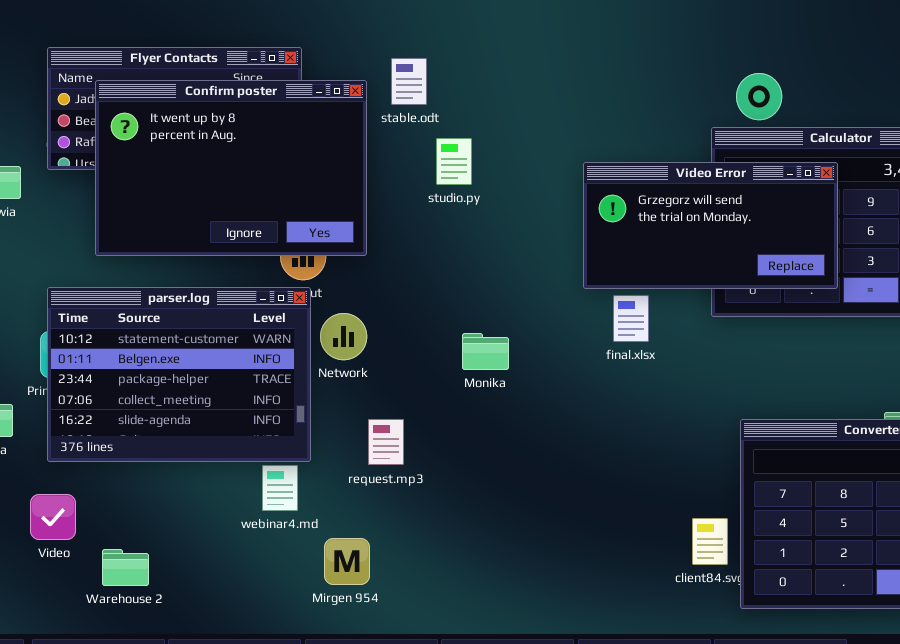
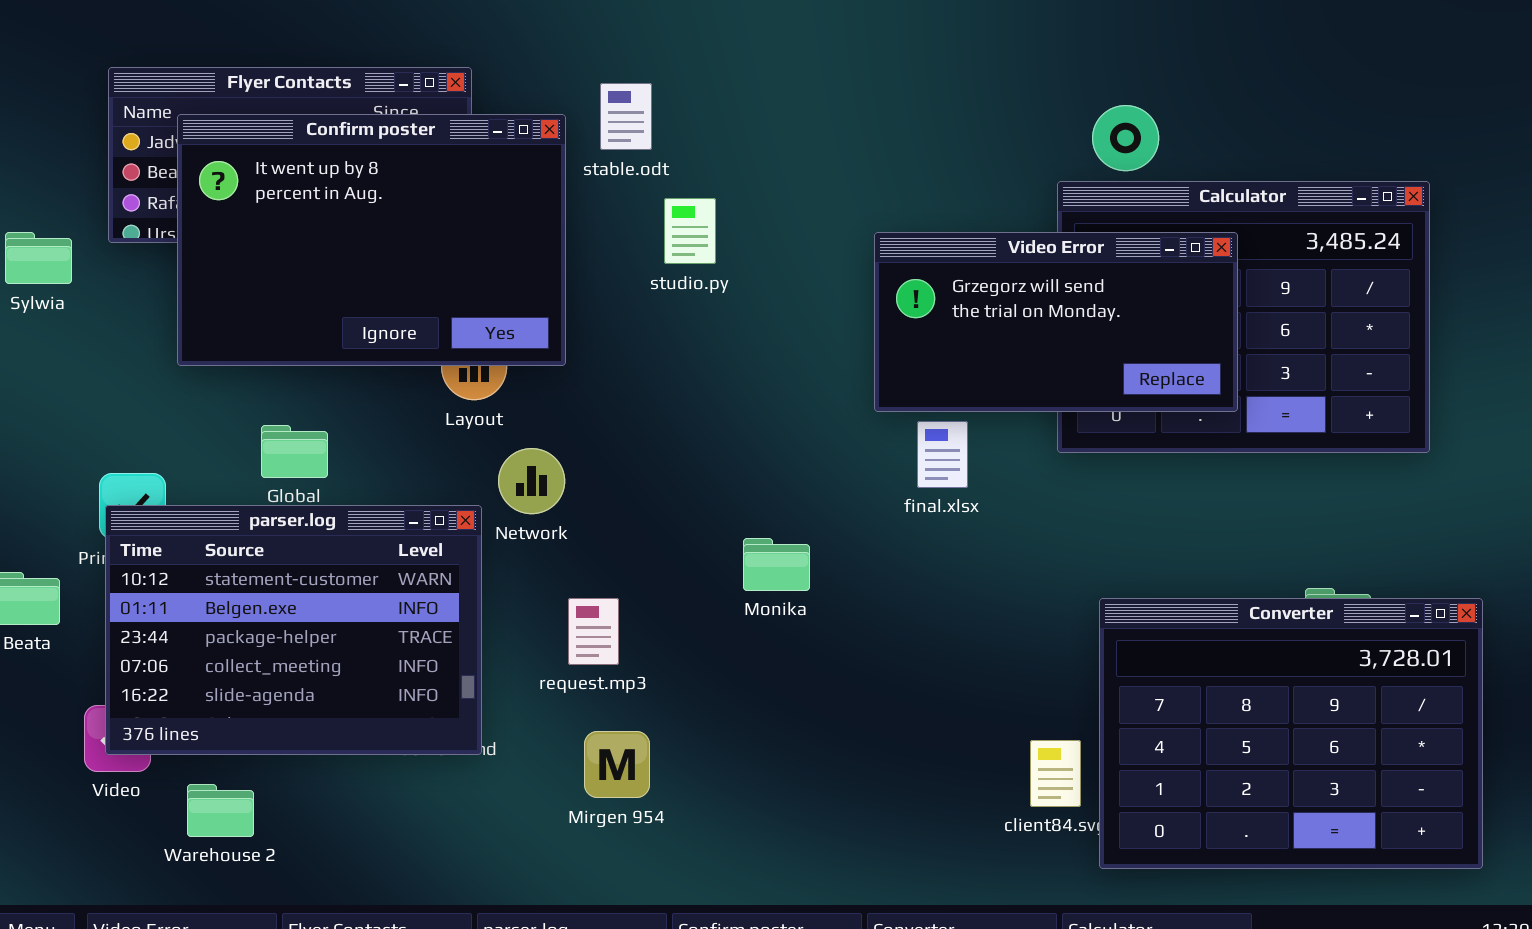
parser.log: [47,287,311,462] -> [105,505,482,755], moved
Monika: [462,333,509,370] -> [743,538,810,591], moved
Mirgen 954: [324,538,370,585] -> [584,731,650,798], moved

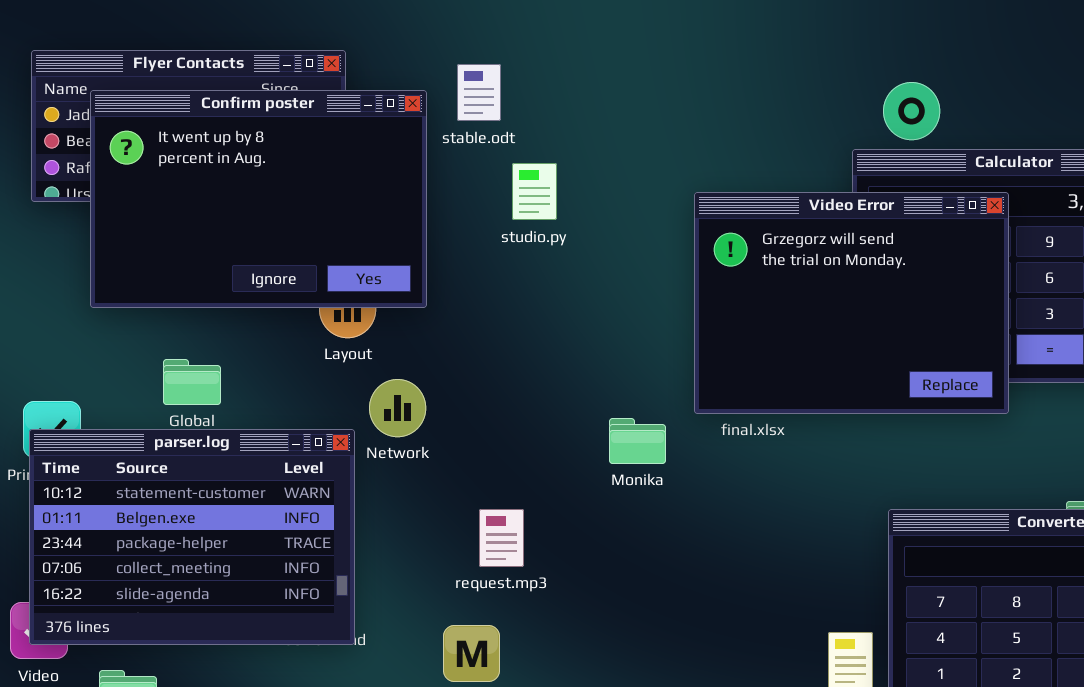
Video Error: [874,232,1238,412] -> [694,192,1009,414], resized
Monika: [743,538,810,591] -> [609,418,666,464], moved
request.mp3: [568,598,619,665] -> [479,509,524,567], moved

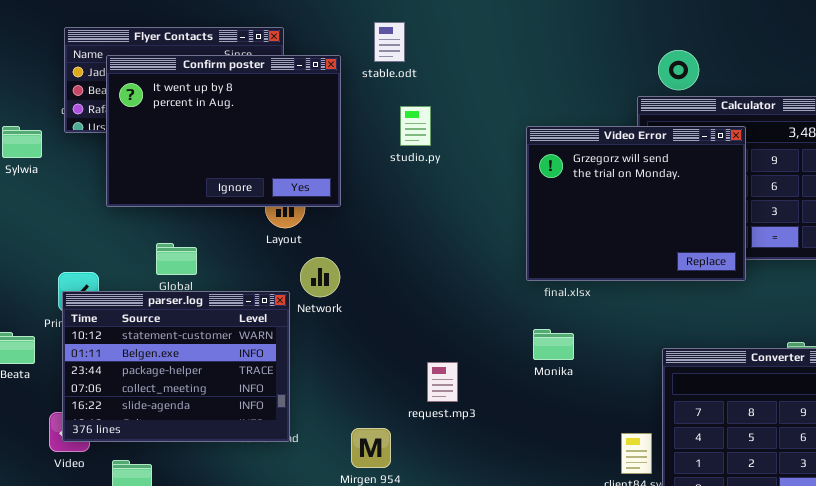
stable.odt: [457,64,501,121] -> [374,22,405,62], moved
Monika: [609,418,666,464] -> [533,329,574,360], moved
request.mp3: [479,509,524,567] -> [427,362,458,402], moved

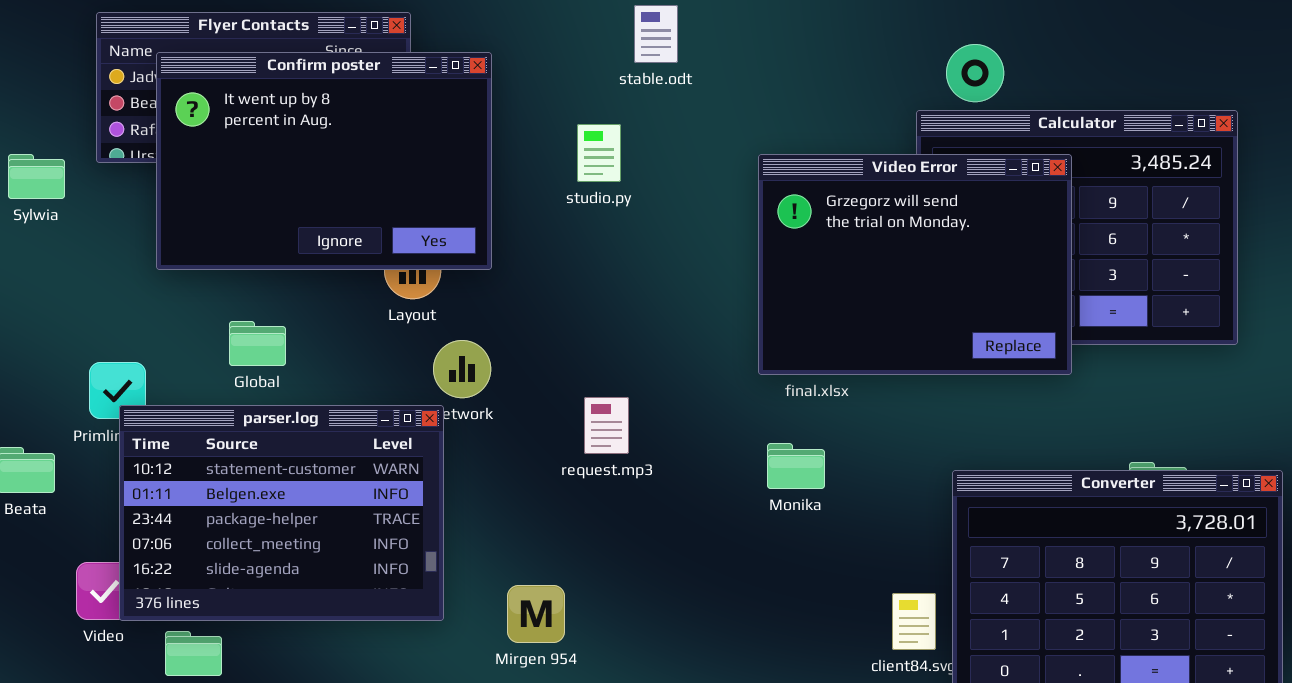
stable.odt: [374,22,405,62] -> [634,5,678,63], moved
parser.log: [62,291,290,442] -> [119,405,444,621], moved
request.mp3: [427,362,458,402] -> [584,397,629,454], moved

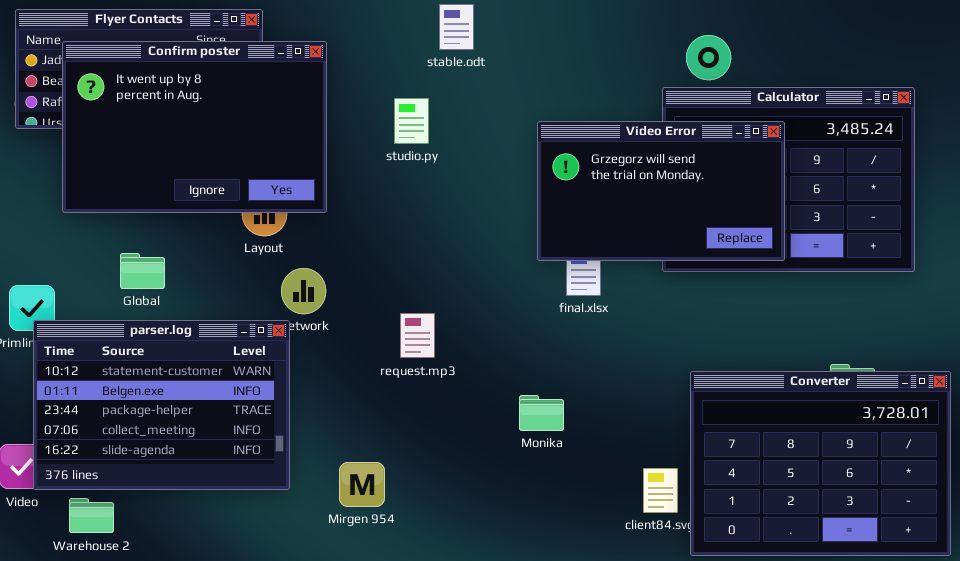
Video Error: [758,154,1072,375] -> [537,121,785,261], resized
Monika: [767,443,825,489] -> [519,395,564,431], moved

